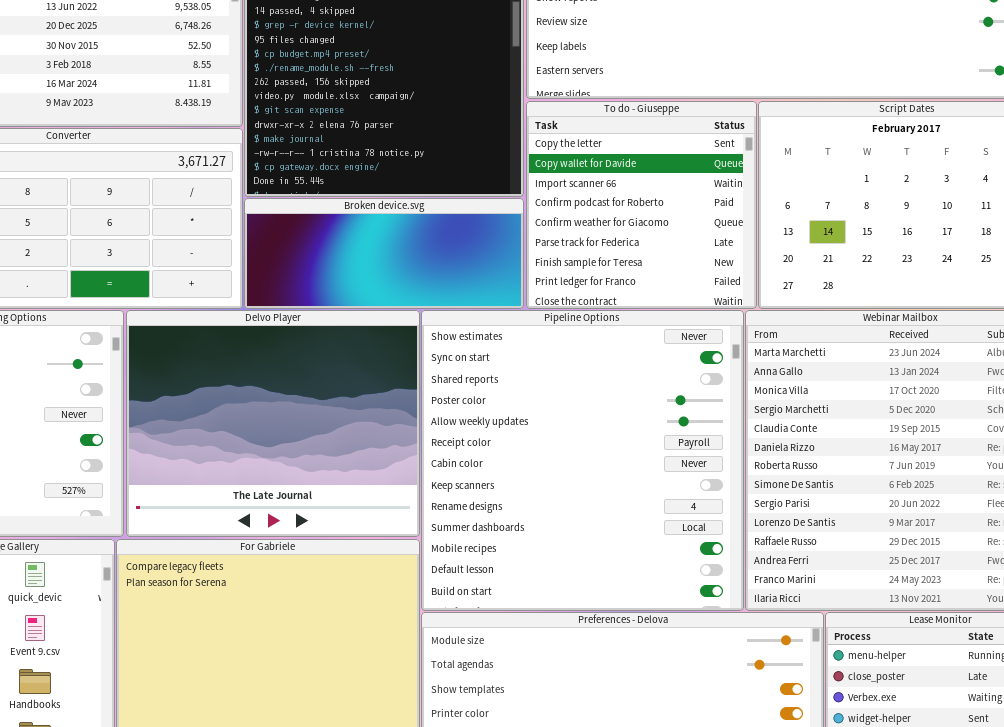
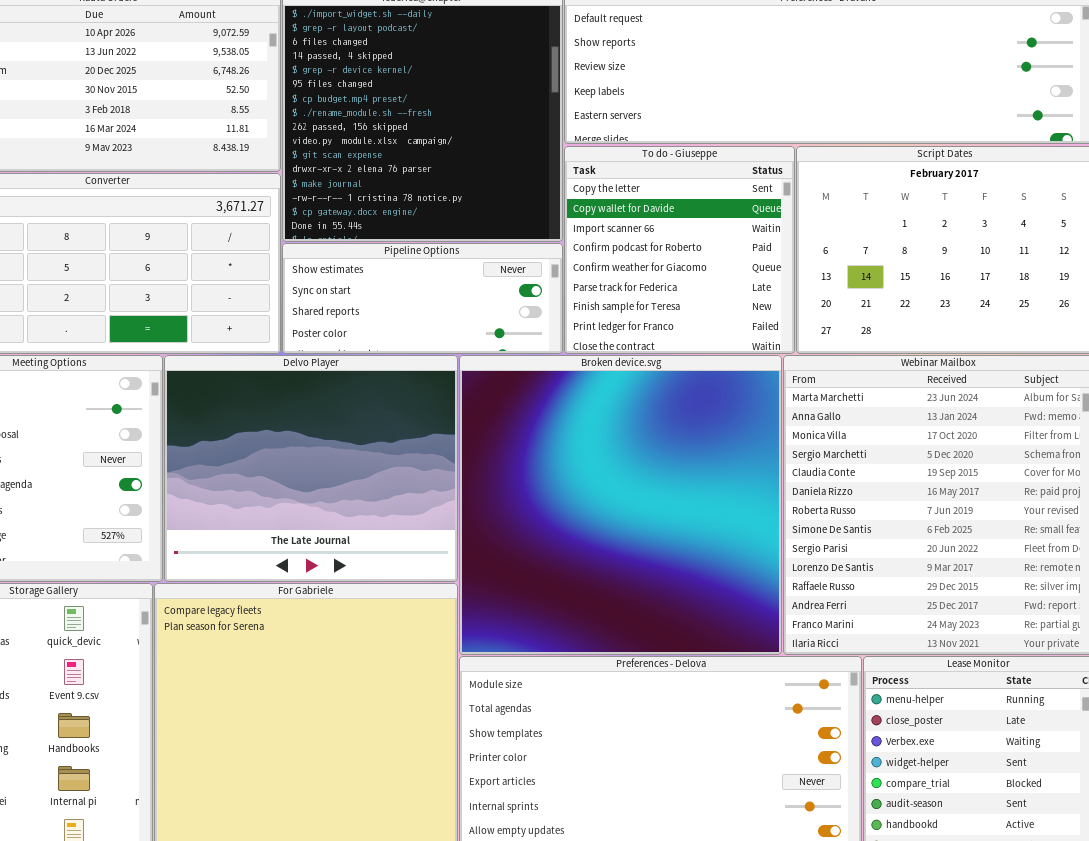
Broken device.svg: [244,198,524,309] -> [459,355,782,655], moved, resized
Pipeline Options: [421,310,744,611] -> [282,243,563,354], moved, resized

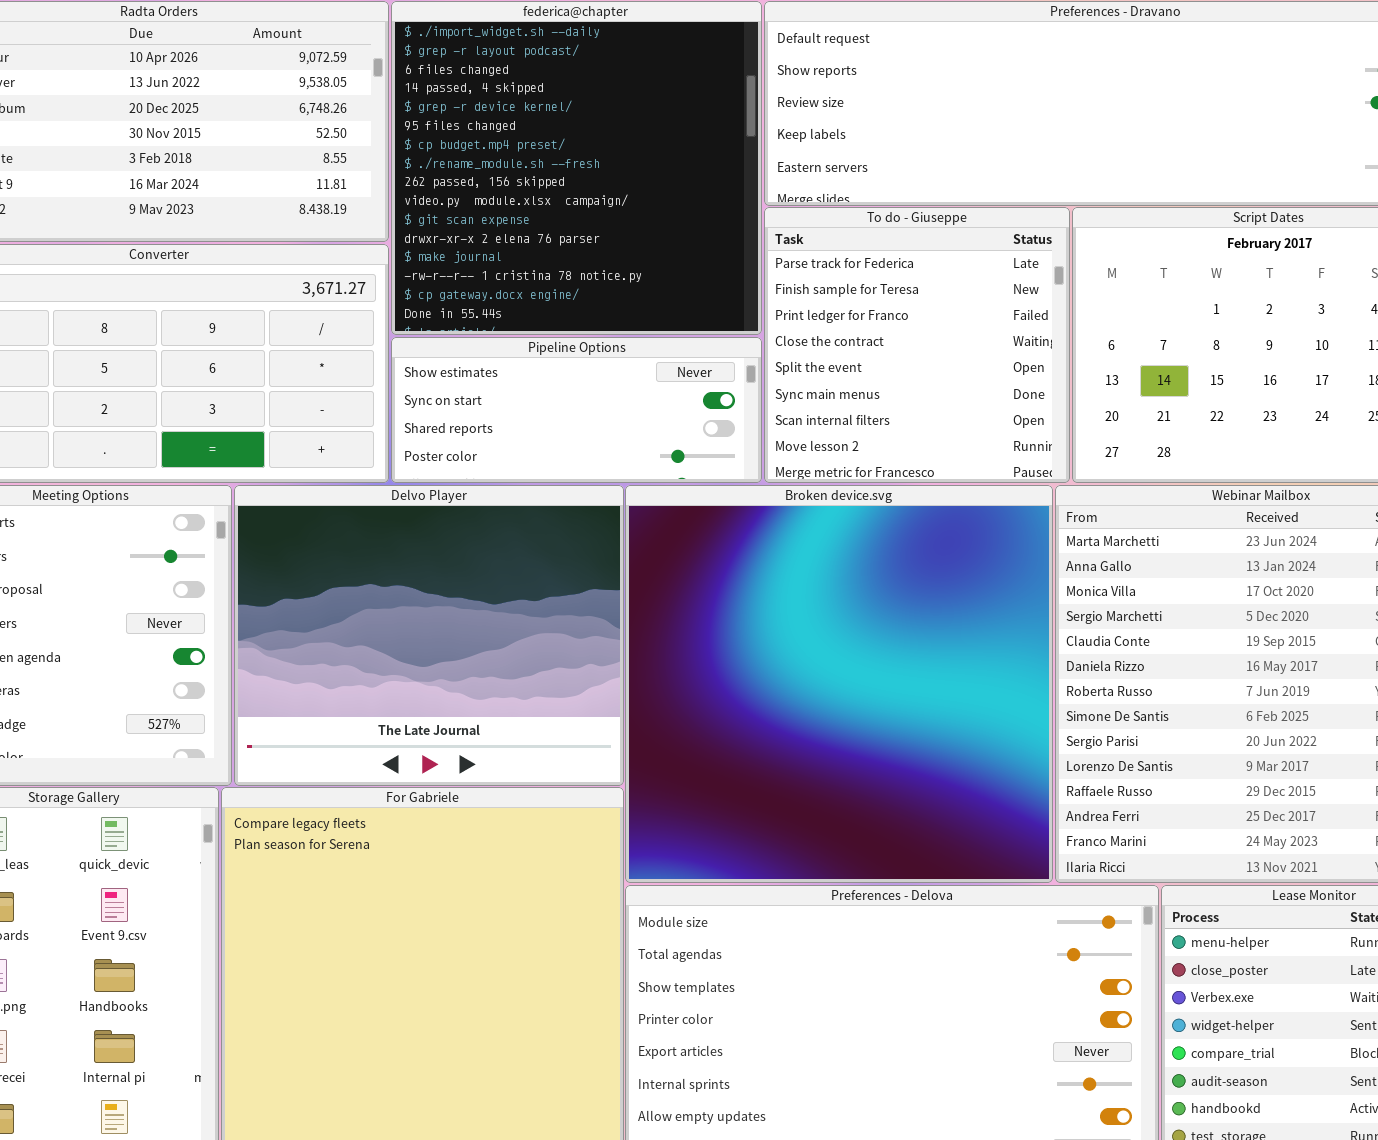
To do - Giuseppe: [564,146,795,354] -> [764,207,1070,483], scrolled down 5 rows

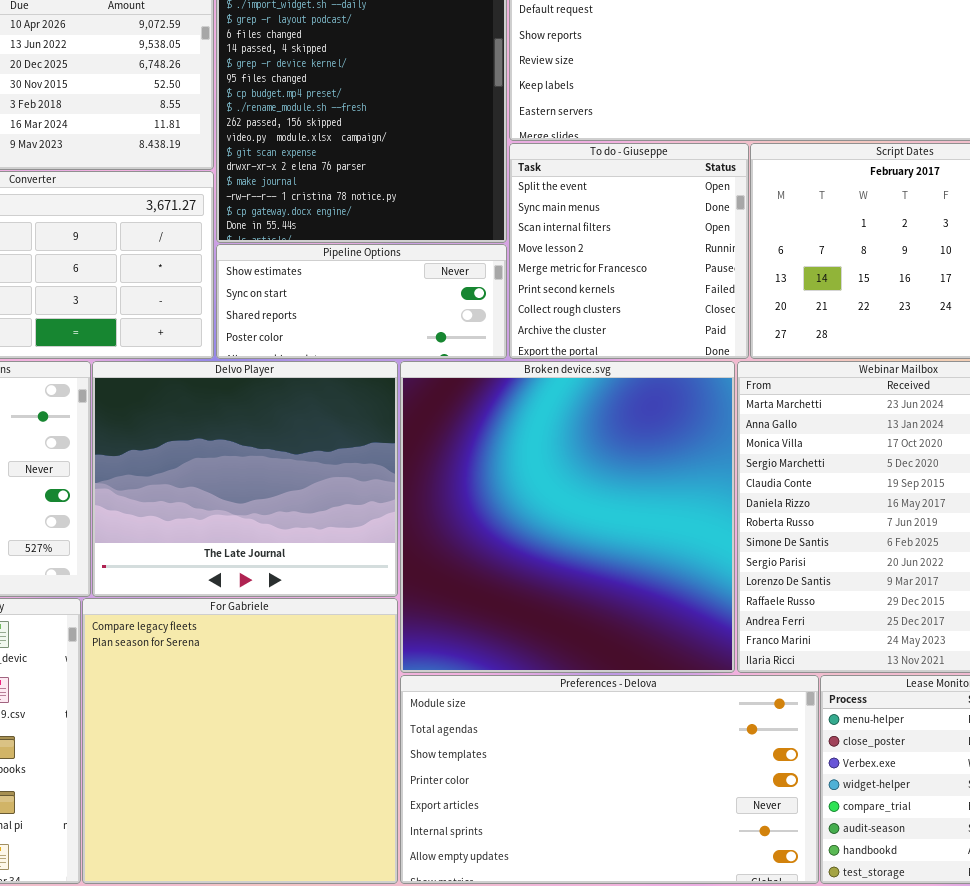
To do - Giuseppe: [764,207,1070,483] -> [509,143,749,359], scrolled down 4 rows

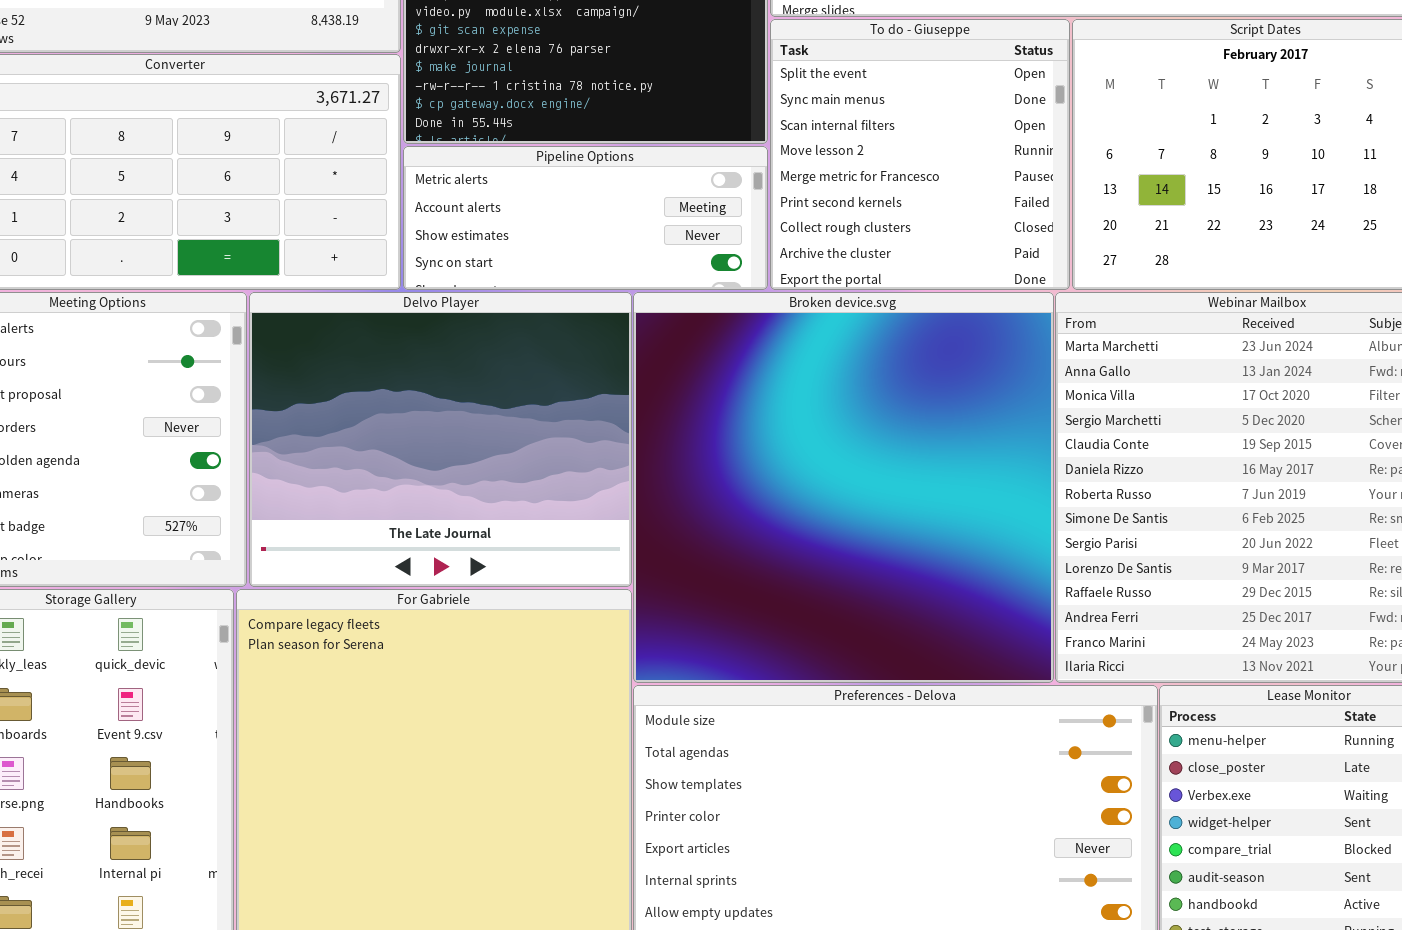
Pipeline Options: [216,244,507,359] -> [403,146,768,290], scrolled up 2 rows

